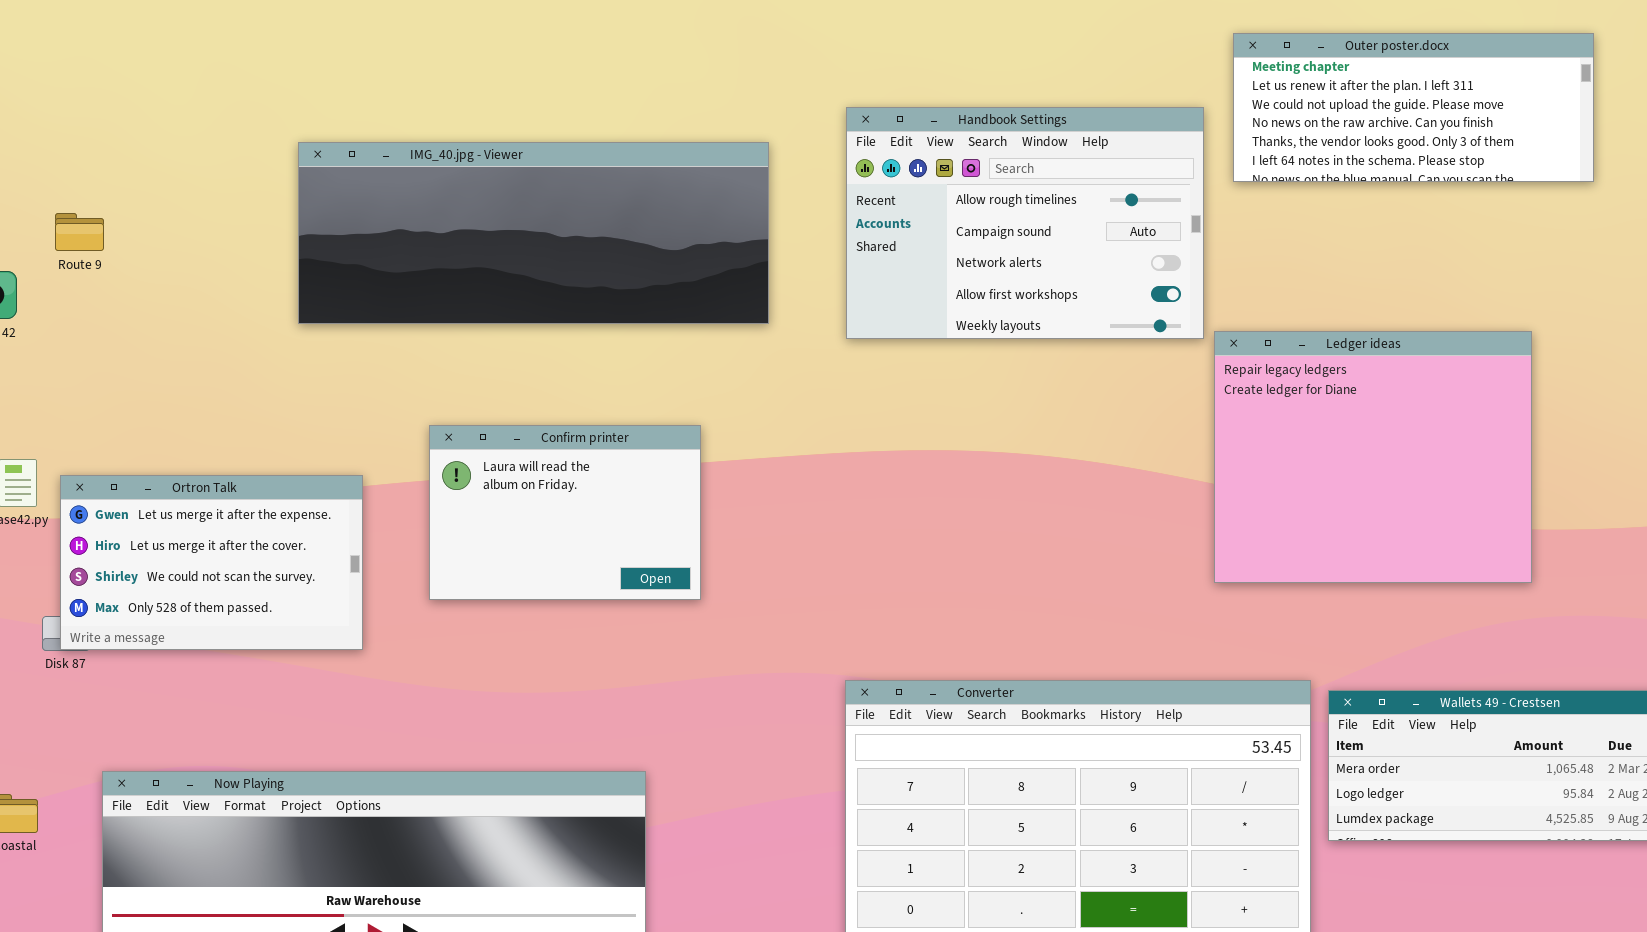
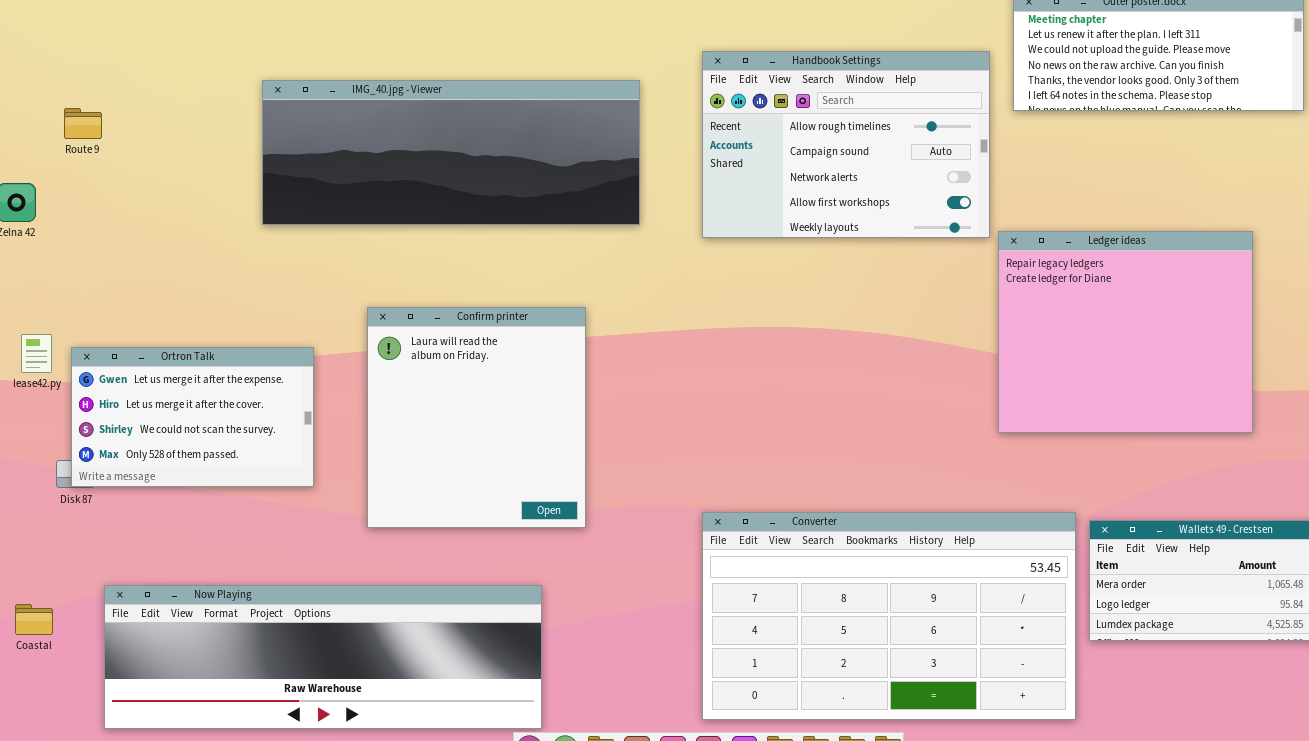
Route 9: [55,213,104,251] -> [64,108,102,139], moved
Confirm printer: [429,425,701,600] -> [367,307,586,528], resized

